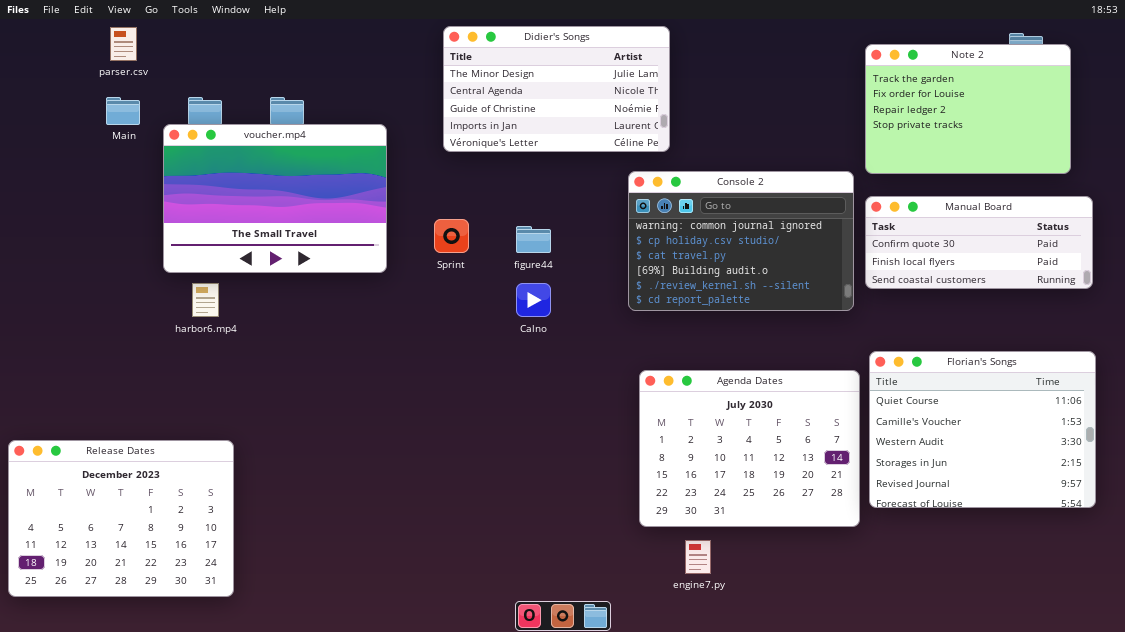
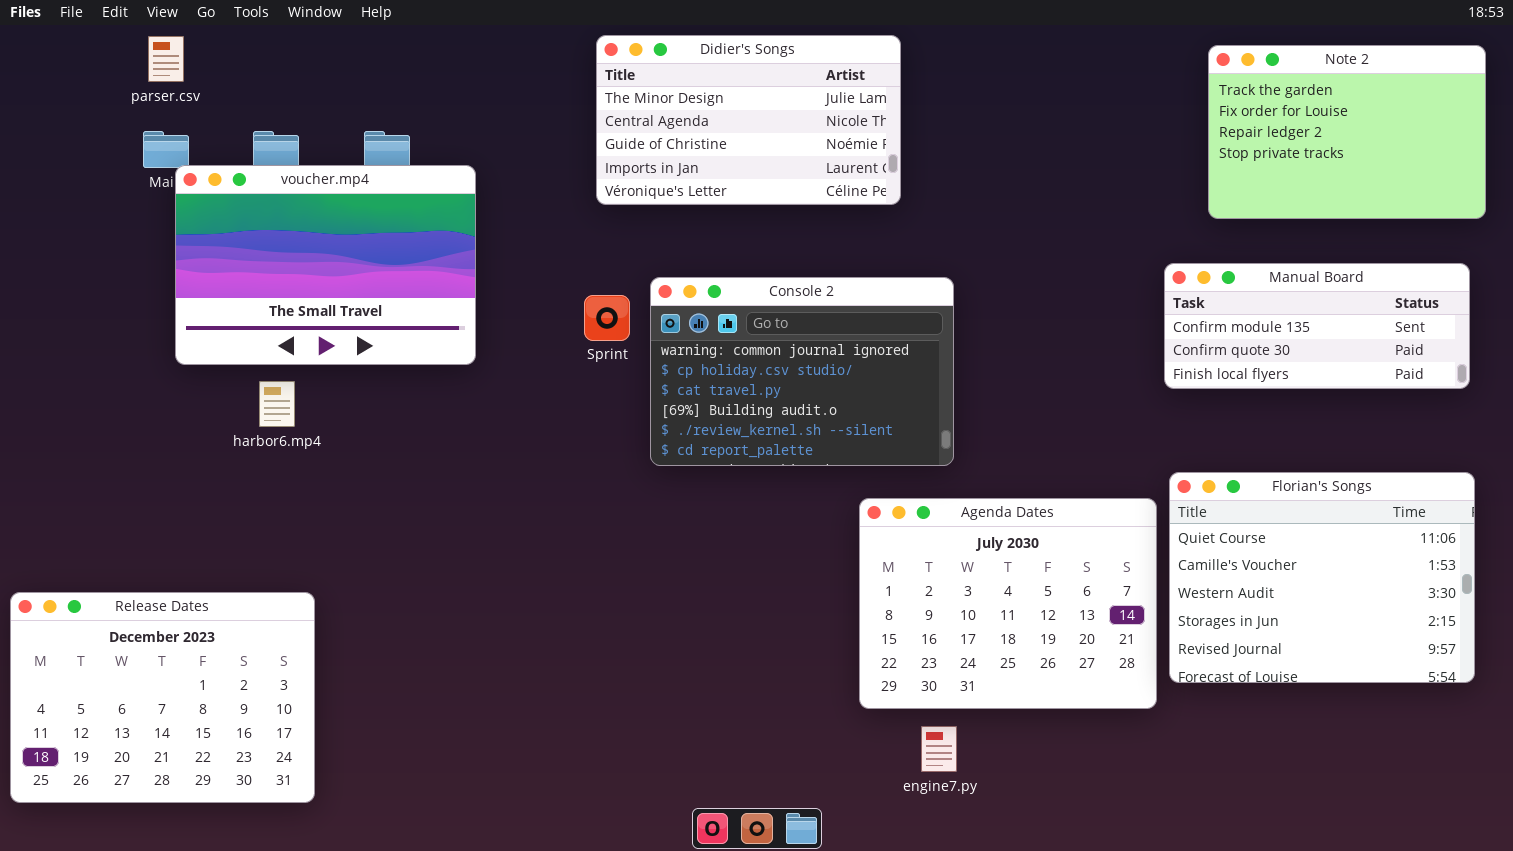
Note 2: [865,44,1071,174] -> [1208,45,1486,219], moved
voucher.mp4: [163,124,387,273] -> [175,165,476,365], moved
Console 2: [628,171,854,311] -> [650,277,954,466], moved
Manual Board: [865,196,1093,289] -> [1164,263,1470,389], scrolled up 1 row

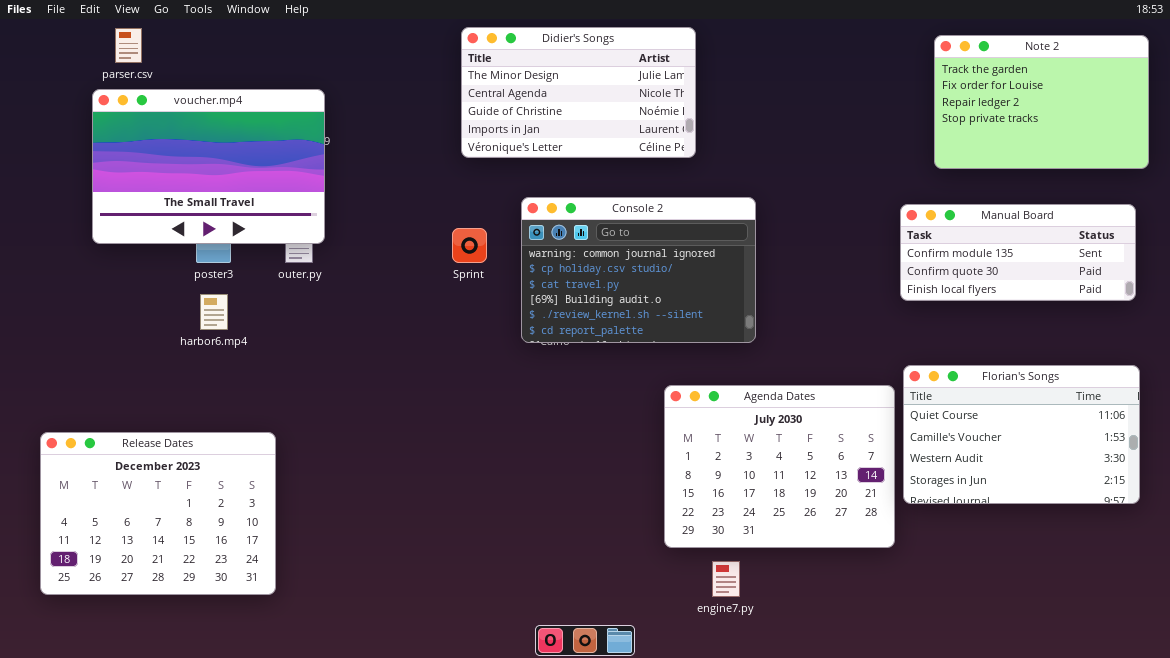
voucher.mp4: [175,165,476,365] -> [92,89,325,244], moved
Console 2: [650,277,954,466] -> [521,197,756,343], moved
Florian's Songs: [1169,472,1475,683] -> [903,365,1140,504], resized
Release Dates: [10,592,315,803] -> [40,432,276,595], moved

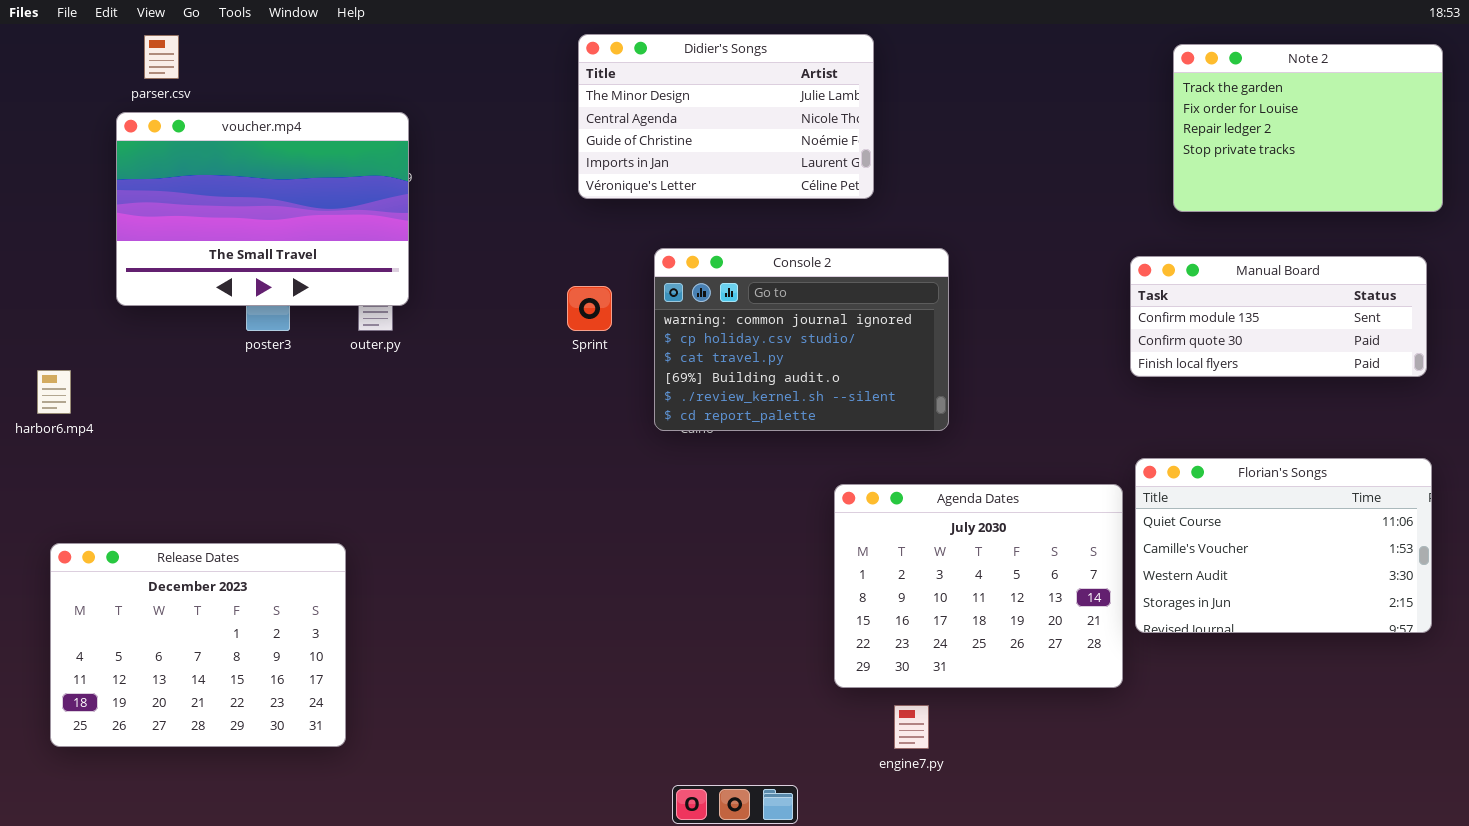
harbor6.mp4: [200,294,228,330] -> [37,370,71,414], moved

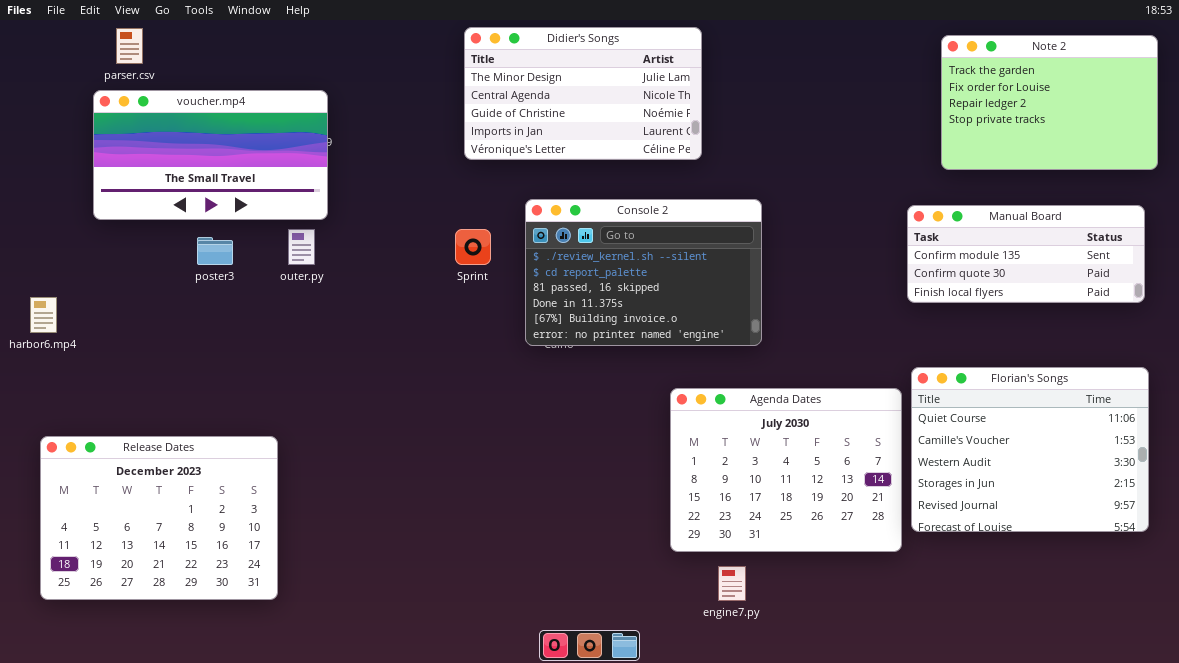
voucher.mp4: [116,112,409,306] -> [93,90,328,220], resized
Console 2: [654,248,949,431] -> [525,199,762,346], scrolled down 4 rows
Florian's Songs: [1135,458,1432,633] -> [911,367,1149,532], resized

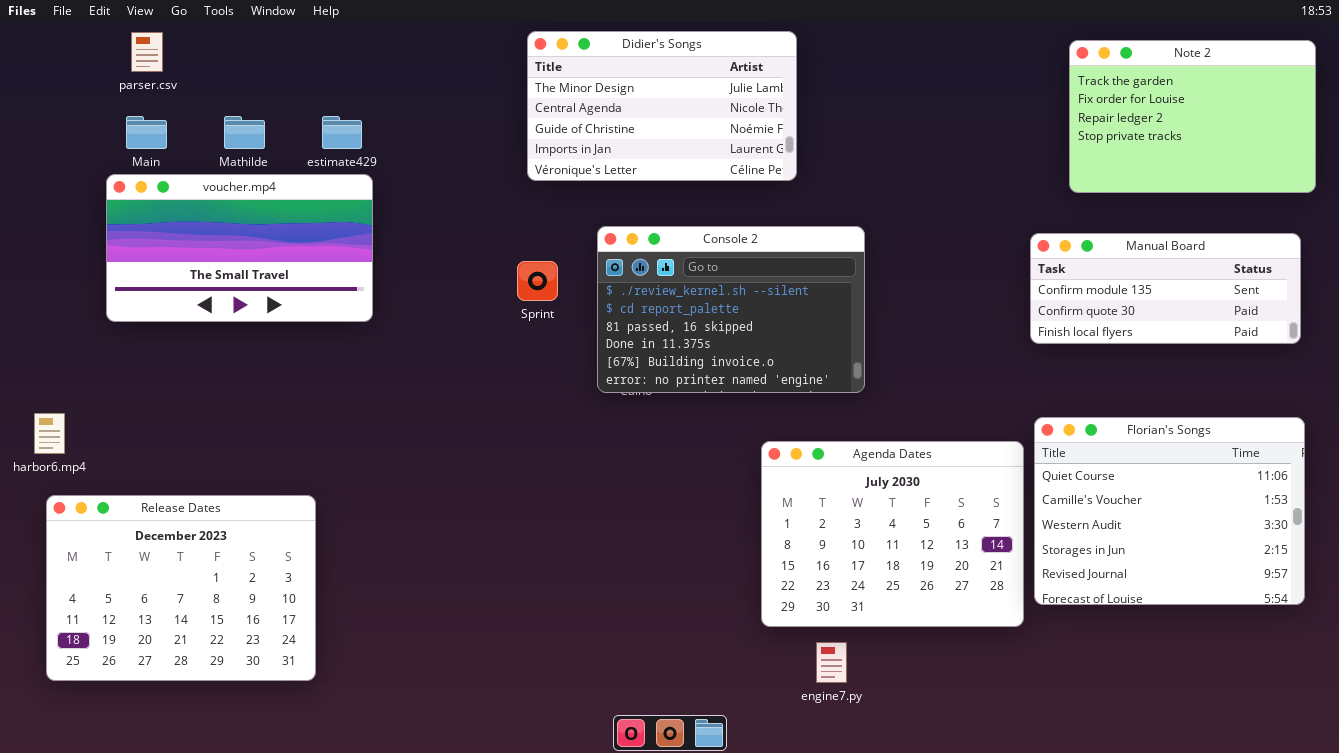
voucher.mp4: [93,90,328,220] -> [106,174,373,322], moved
harbor6.mp4: [30,297,57,333] -> [34,413,65,454], moved

